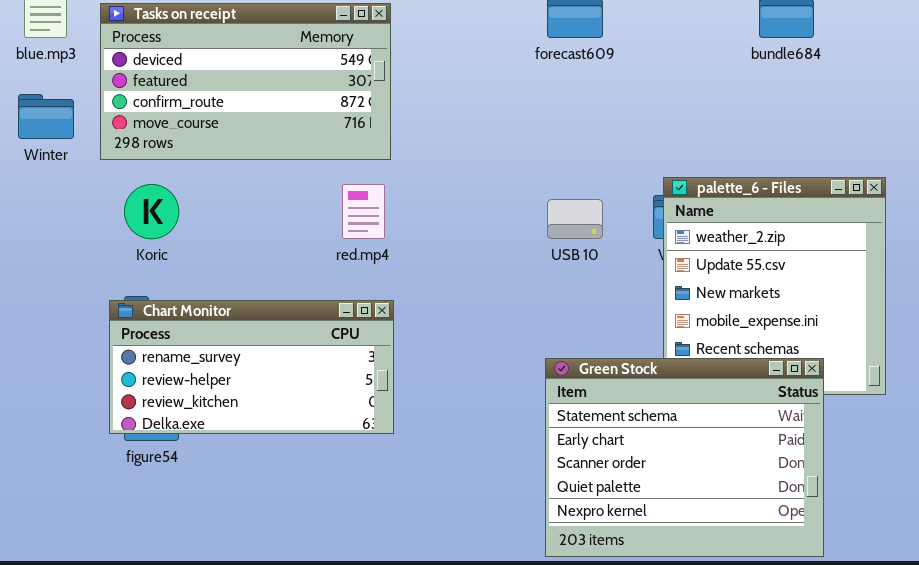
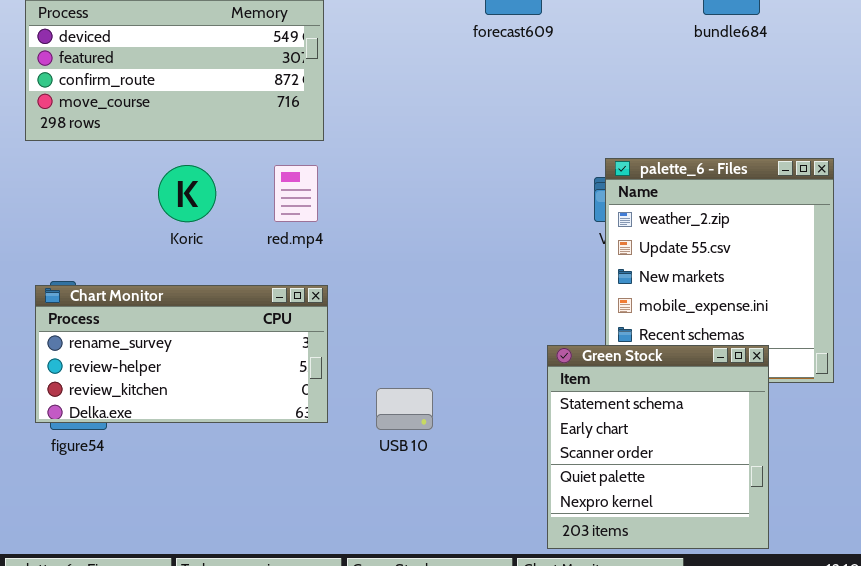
Koric: [124,184,179,239] -> [158,165,216,222], moved
USB 10: [547,199,603,239] -> [376,388,433,430], moved
Green Stock: [545,358,824,557] -> [547,345,769,549], resized

